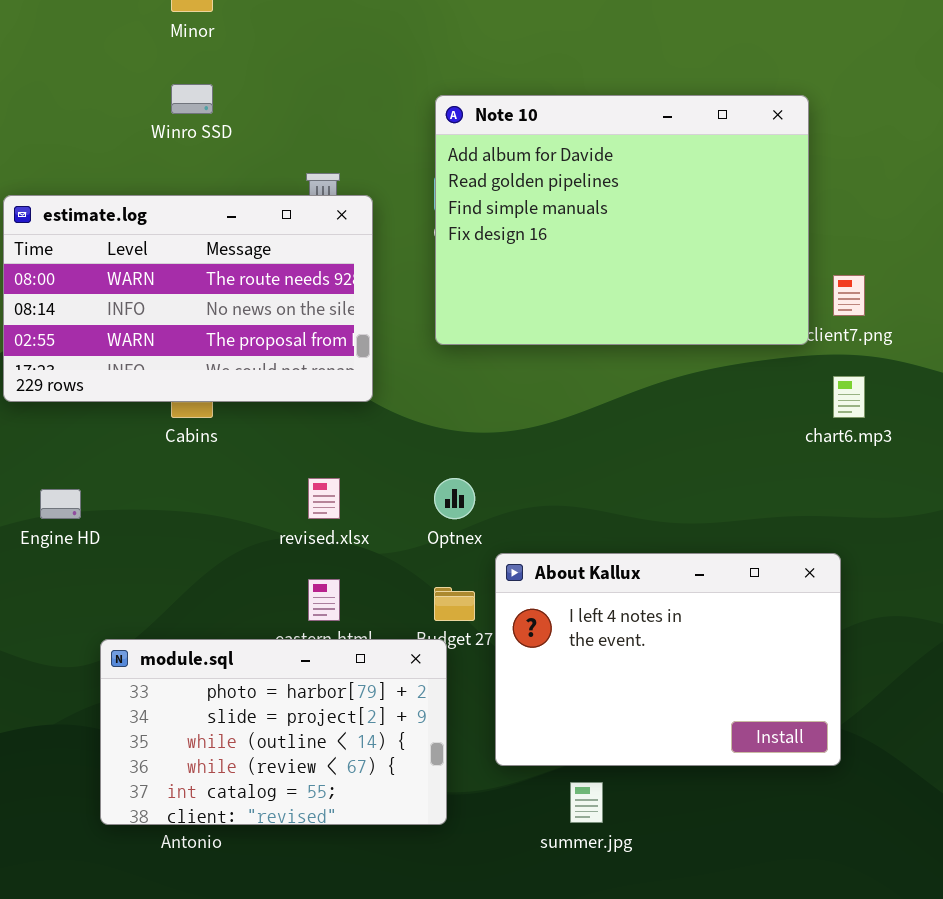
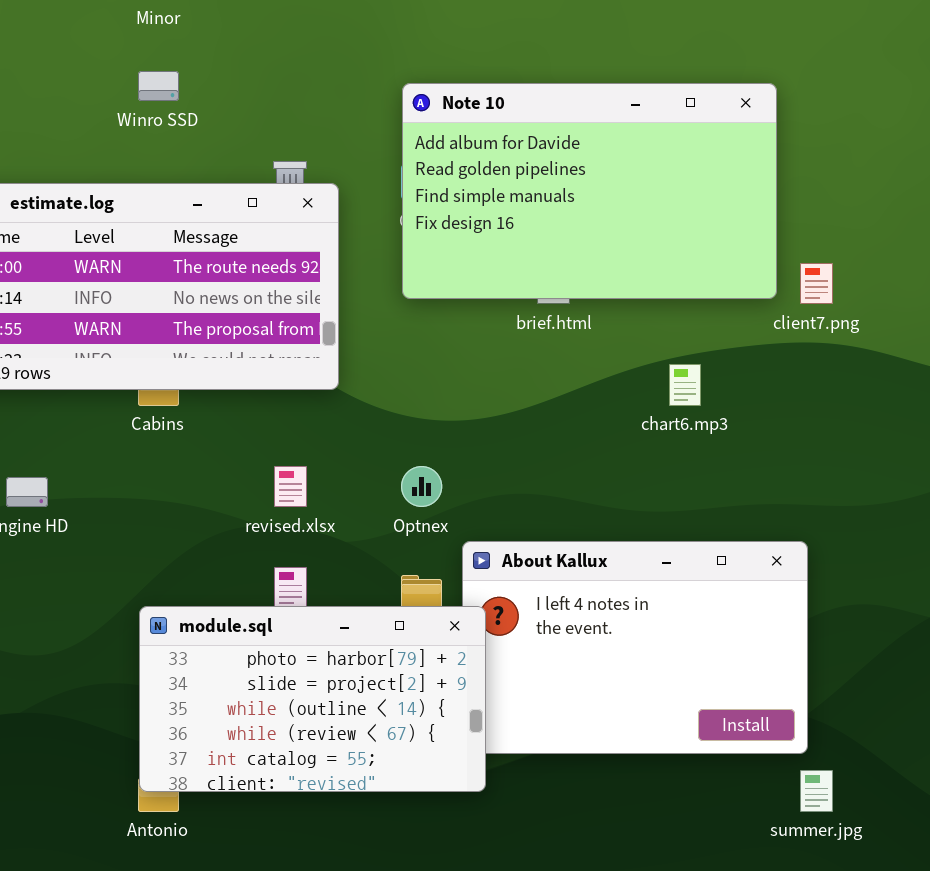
Note 10: [435,95,809,345] -> [402,83,777,299], resized
chart6.mp3: [833,376,865,418] -> [669,364,701,406], moved
module.sql: [100,639,447,825] -> [139,606,486,792], moved
summer.jpg: [570,782,603,823] -> [800,770,833,812], moved

